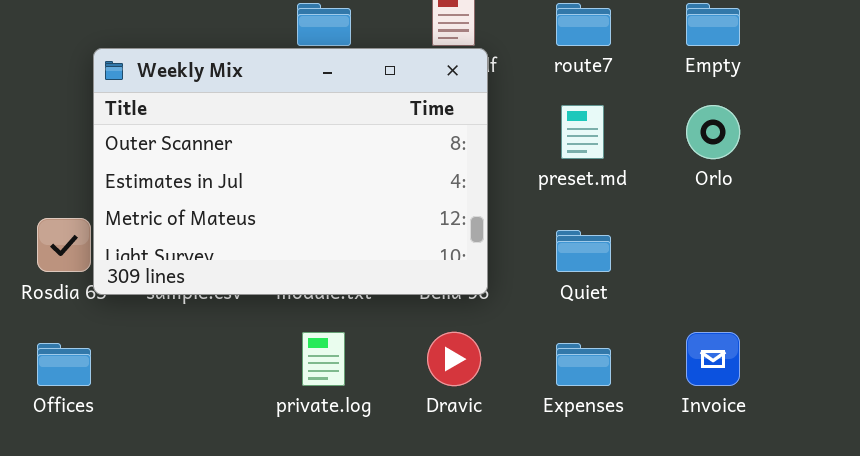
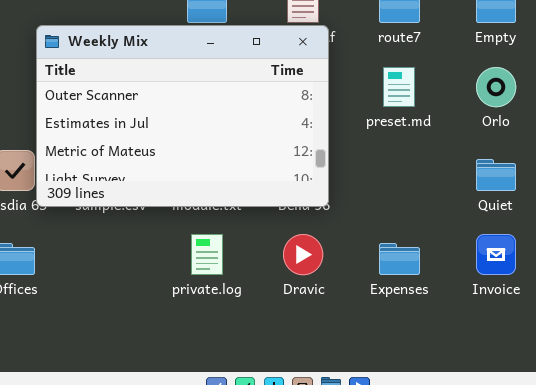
Quiet: [556,230,611,272] -> [476,159,516,191], moved

